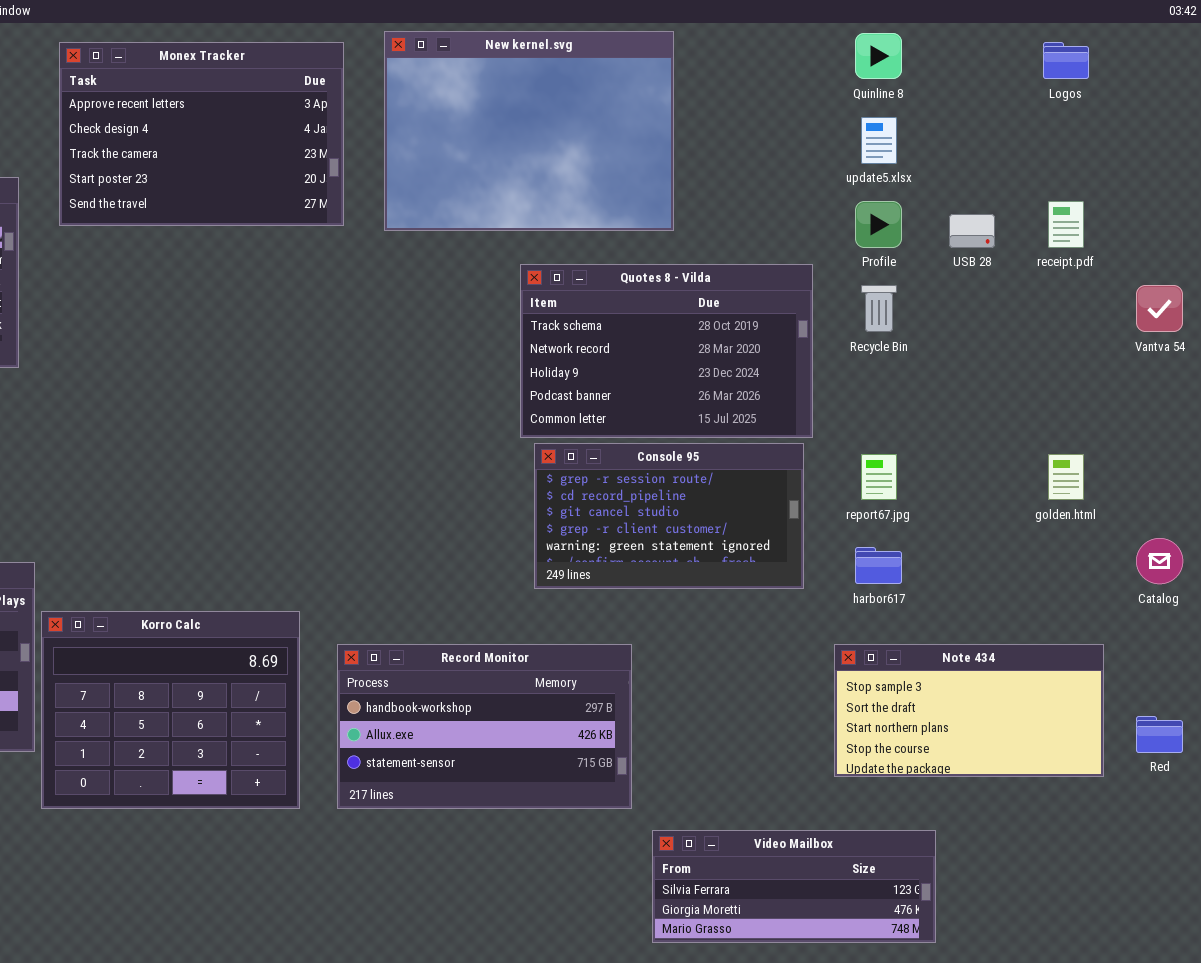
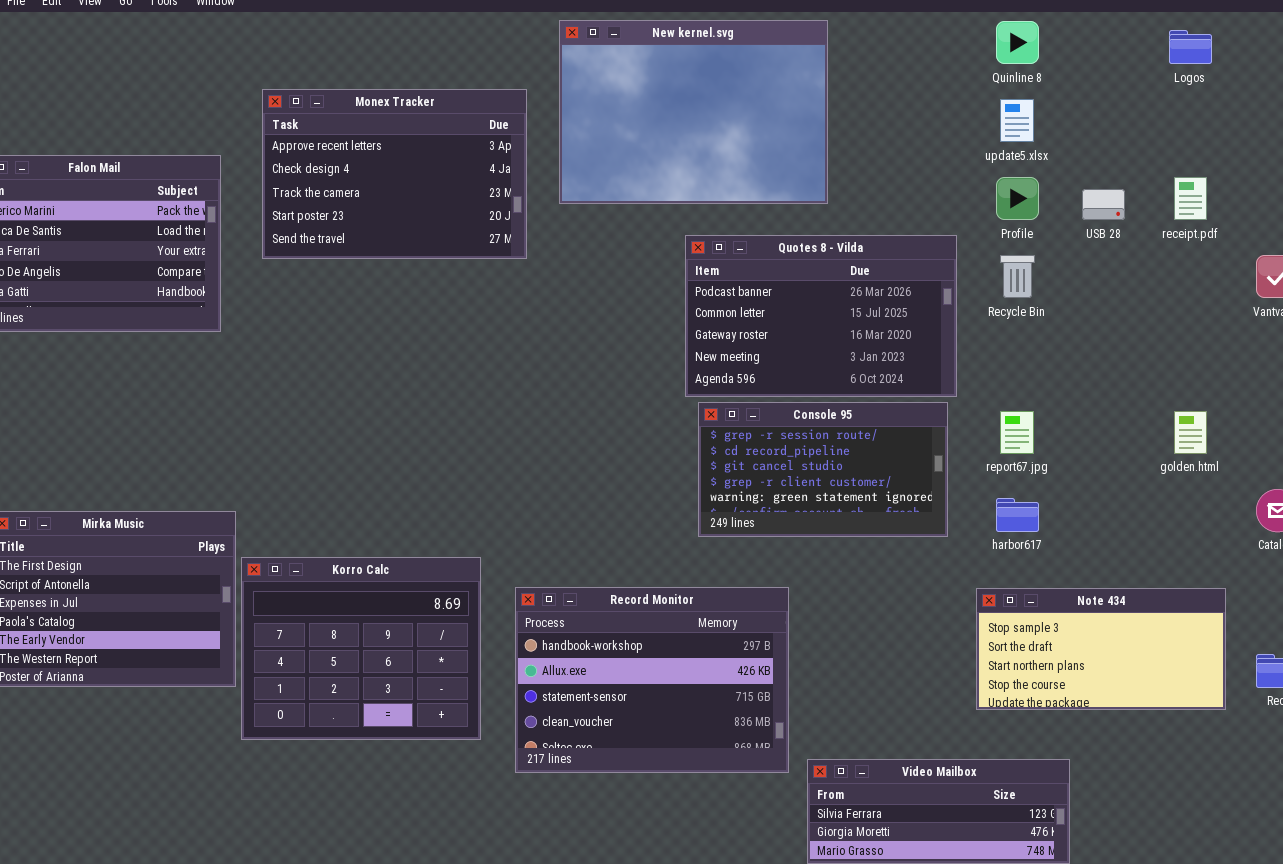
Monex Tracker: [59,42,344,226] -> [262,89,527,259], moved
Quotes 8 - Vilda: [520,264,813,438] -> [685,235,957,397], scrolled down 3 rows
Record Monitor: [337,644,632,809] -> [515,587,789,773], resized

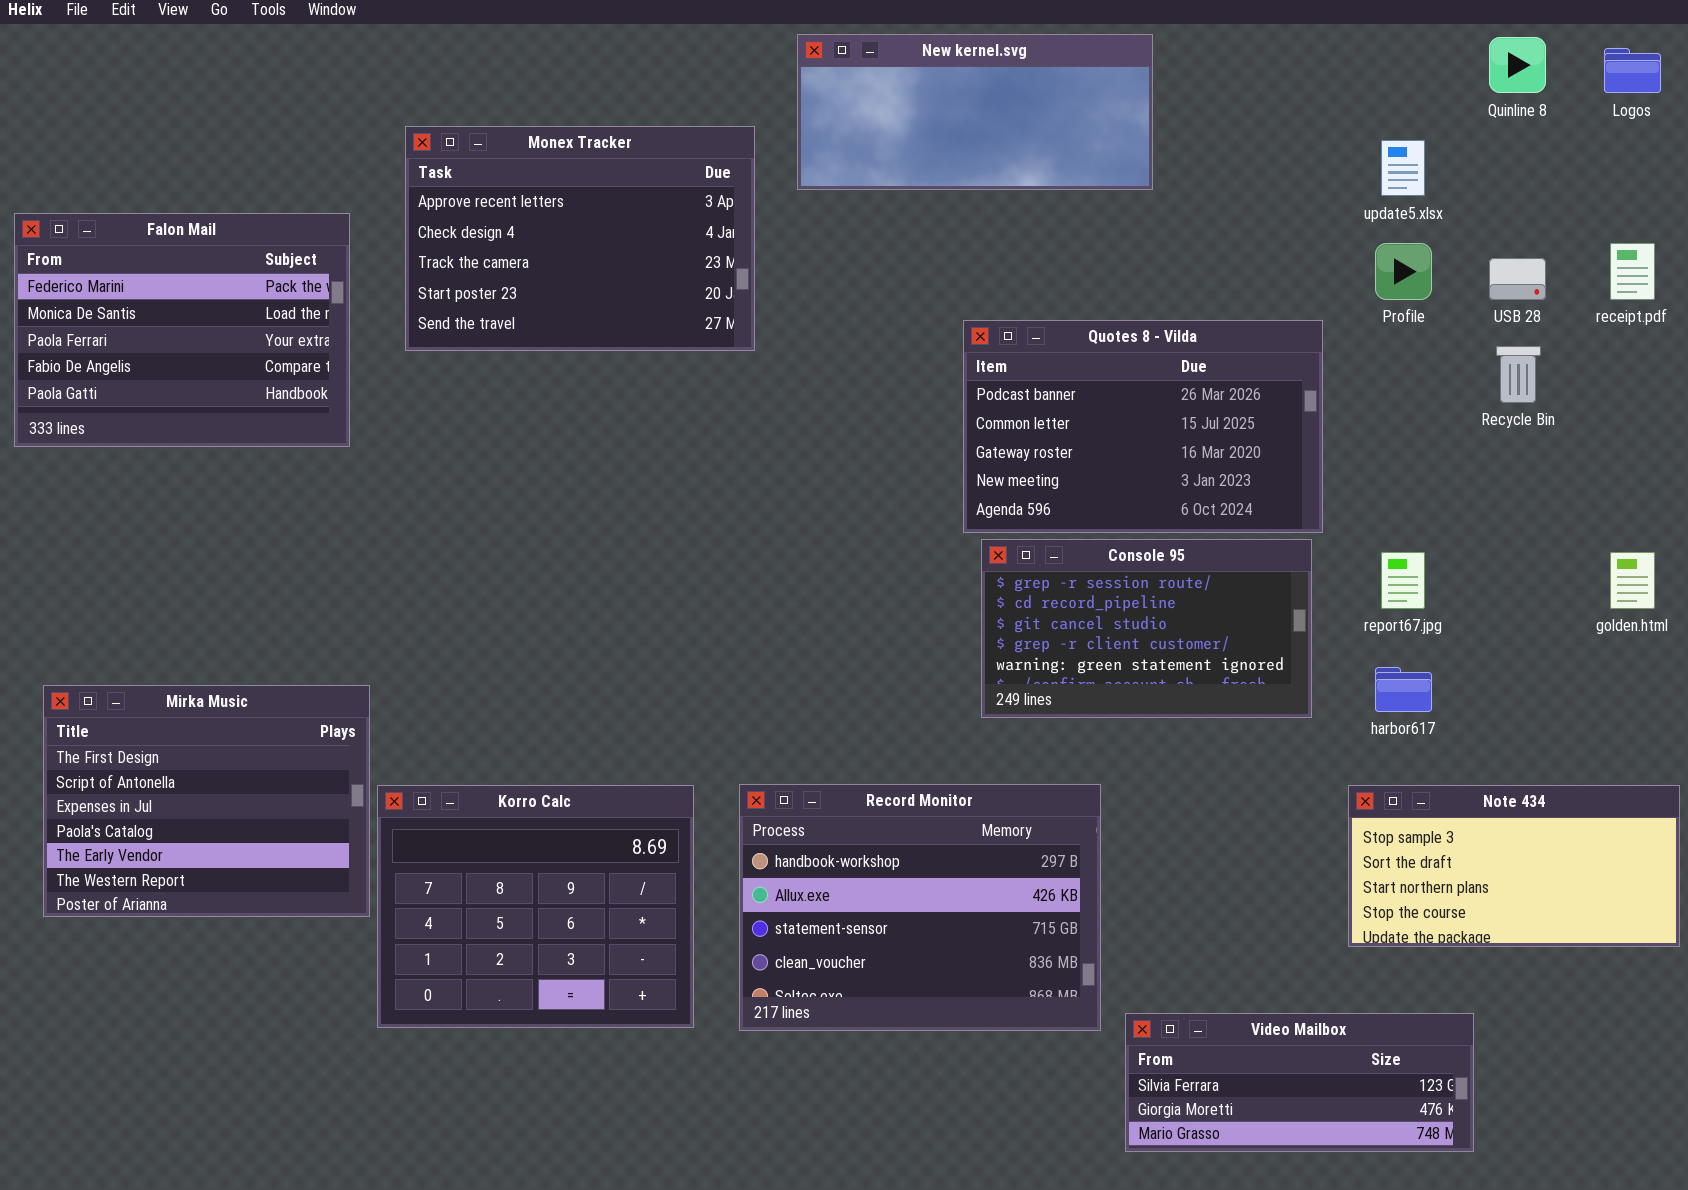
New kernel.svg: [559,20,828,204] -> [797,34,1153,190], resized
Quinline 8: [996,21,1039,64] -> [1489,37,1546,93], moved
Recycle Bin: [1000,255,1035,298] -> [1496,346,1541,403], moved
Korro Calc: [241,557,481,740] -> [377,785,694,1028], moved

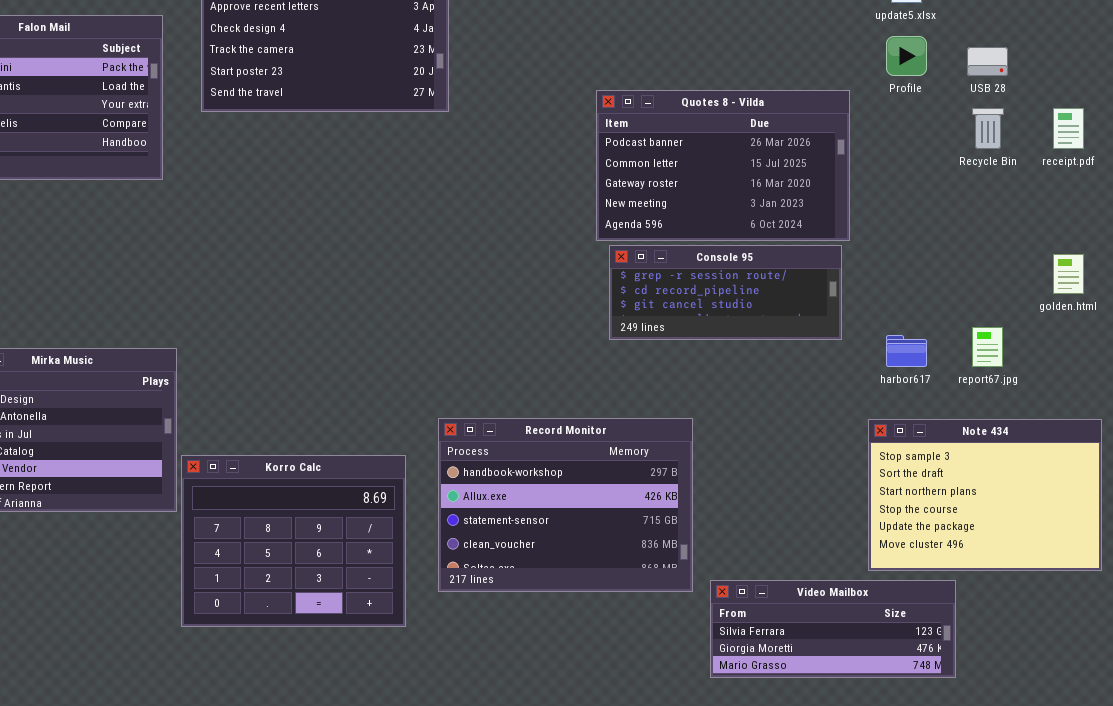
receipt.pdf: [1610,243,1655,300] -> [1053,108,1084,149], moved
Console 95: [981,539,1312,718] -> [609,245,842,340], resized
report67.jpg: [1381,552,1425,609] -> [972,327,1003,367], moved
Korro Calc: [377,785,694,1028] -> [181,455,406,627], moved
Note 434: [1348,785,1680,947] -> [868,419,1102,571], resized

